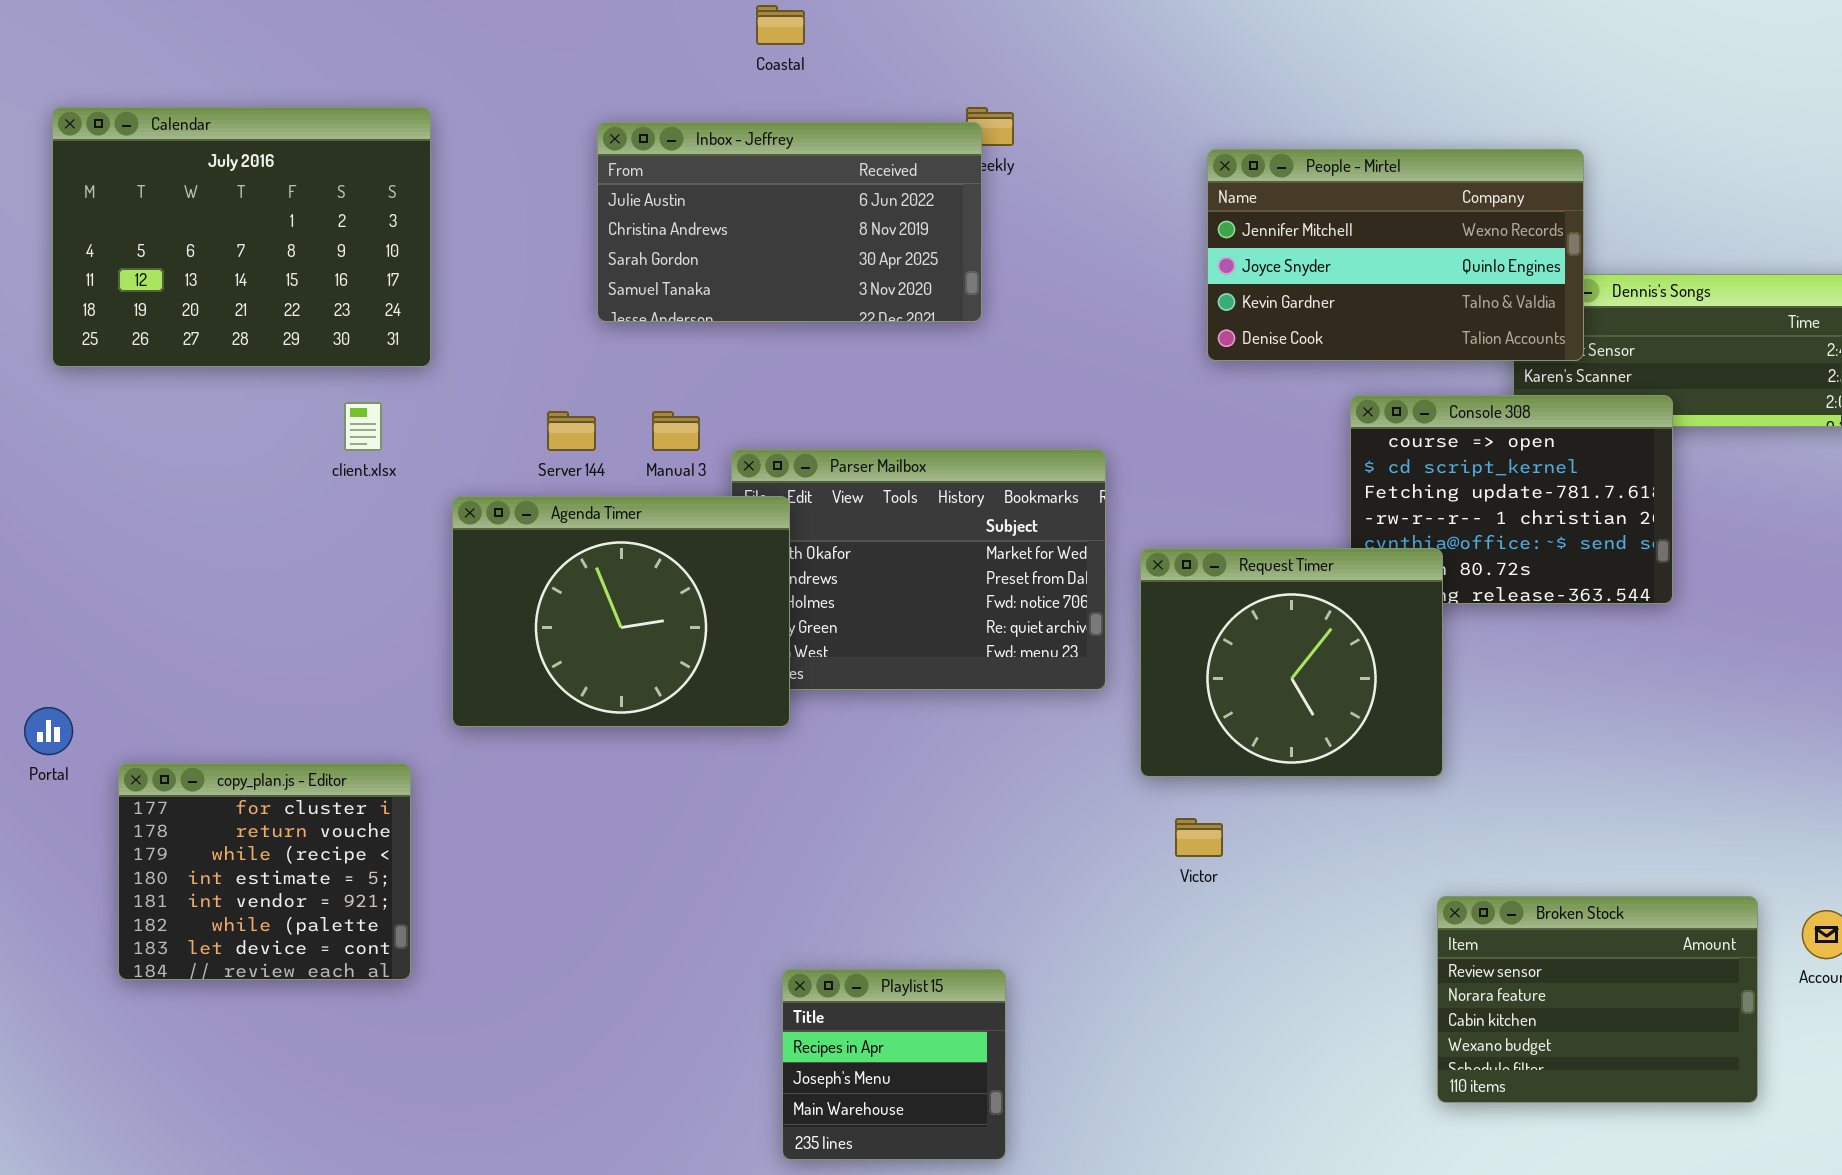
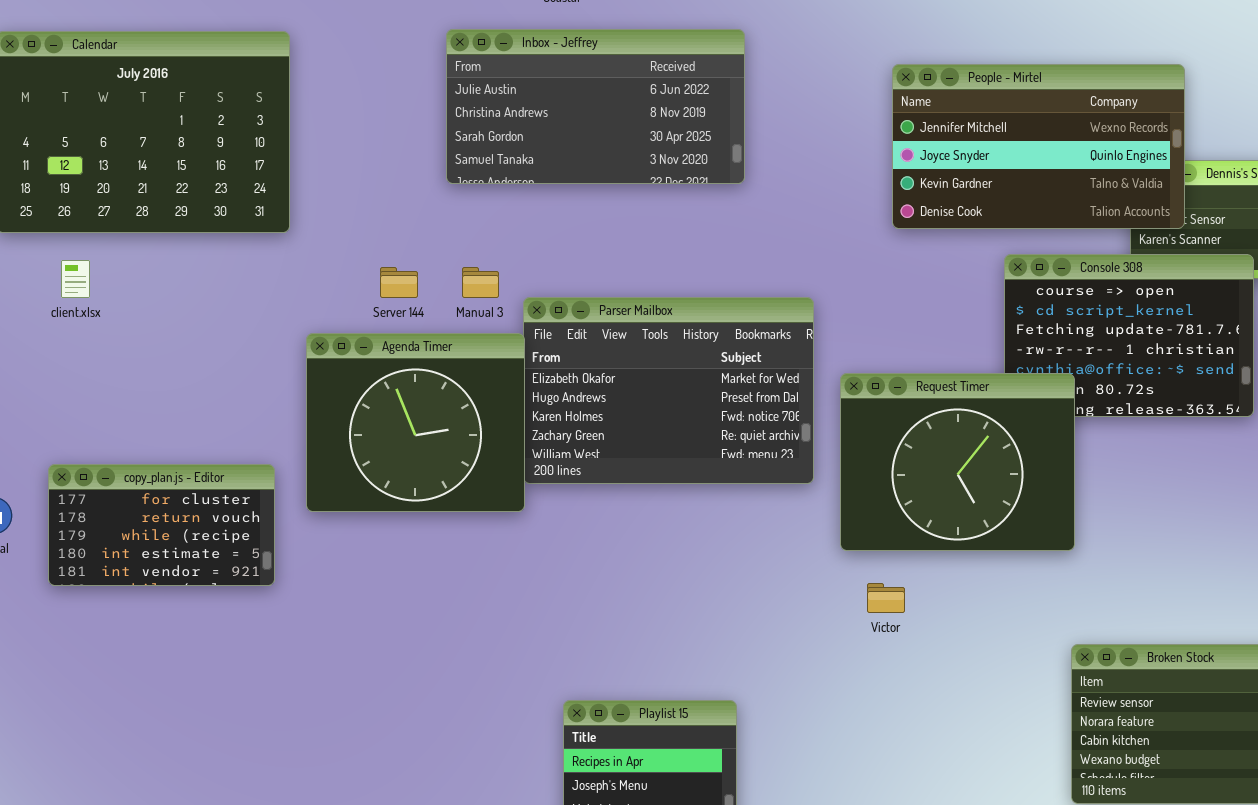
Inbox - Jeffrey: [597,122,982,322] -> [446,29,745,184], moved
client.xlsx: [344,402,382,451] -> [61,260,90,298], moved
Agenda Timer: [452,496,790,727] -> [306,333,525,512], resized
copy_plan.js - Editor: [118,763,411,980] -> [48,464,275,586], moved, resized

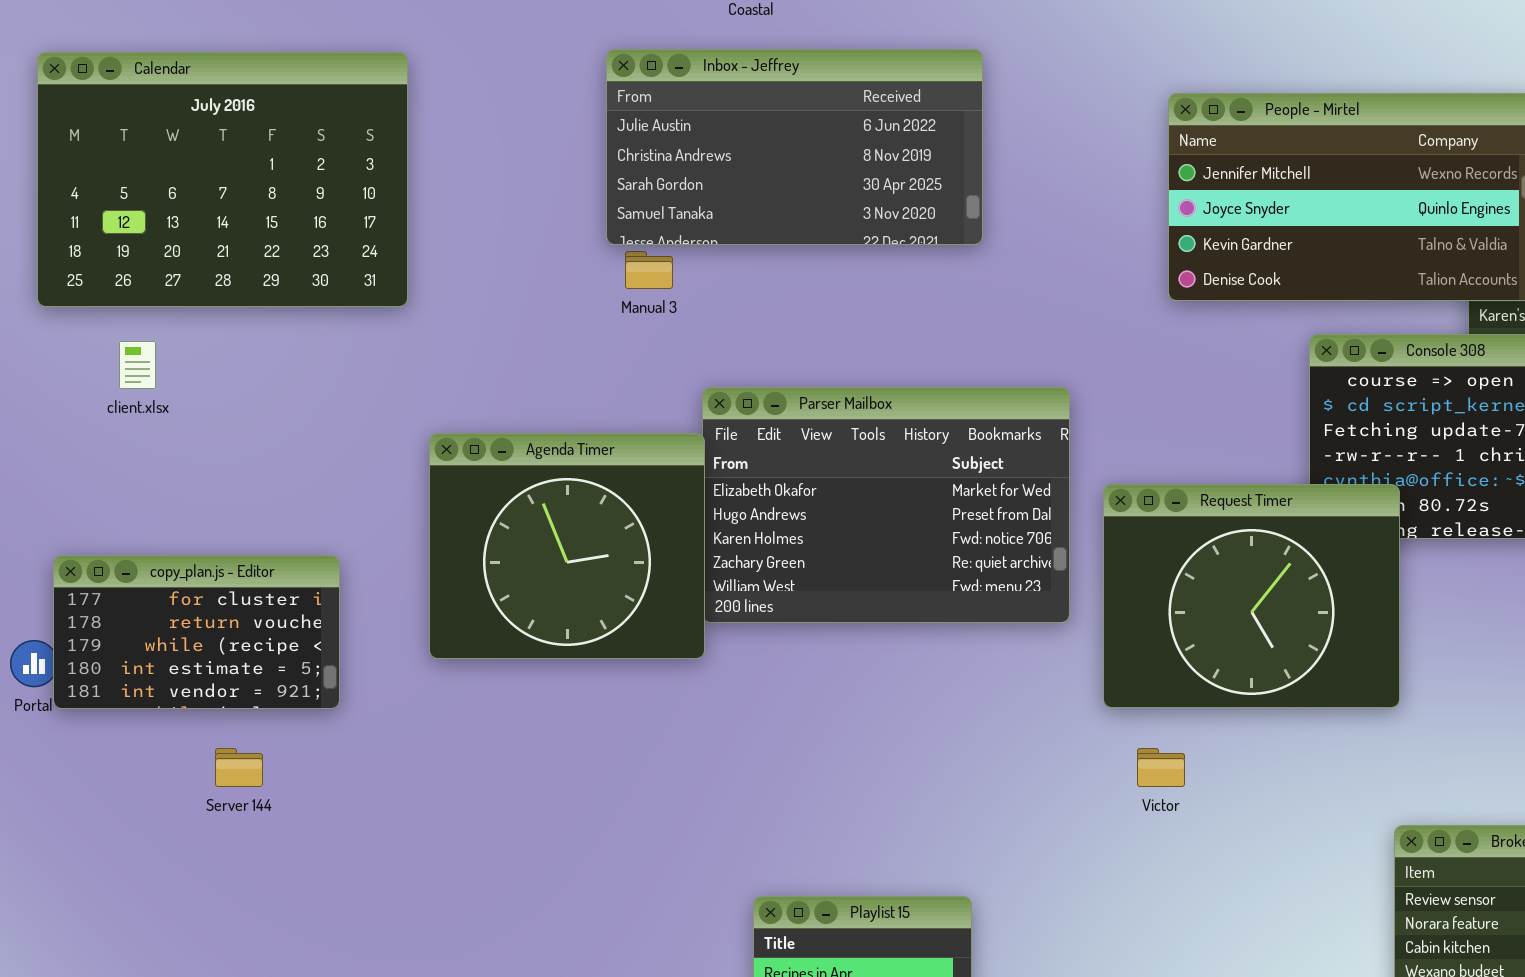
Server 144: [380,267,418,298] -> [215,748,263,787], moved
Manual 3: [462,267,499,298] -> [625,251,673,289], moved
copy_plan.js - Editor: [48,464,275,586] -> [53,555,340,709], moved

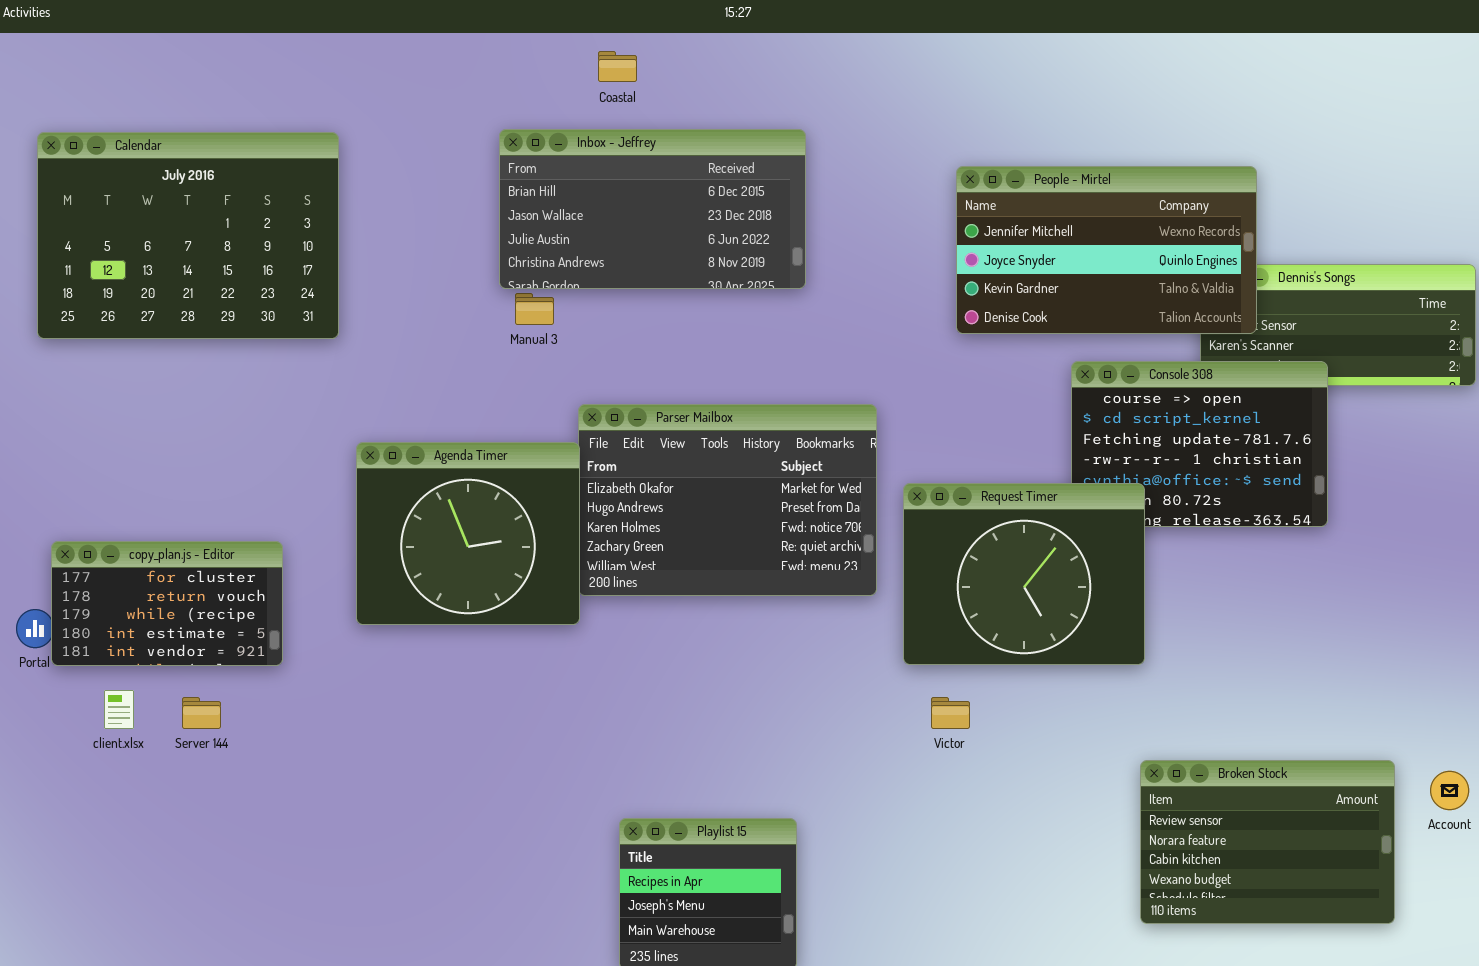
Inbox - Jeffrey: [606,49,983,245] -> [499,129,806,289], scrolled up 2 rows
client.xlsx: [119,341,156,389] -> [104,690,134,729], moved

